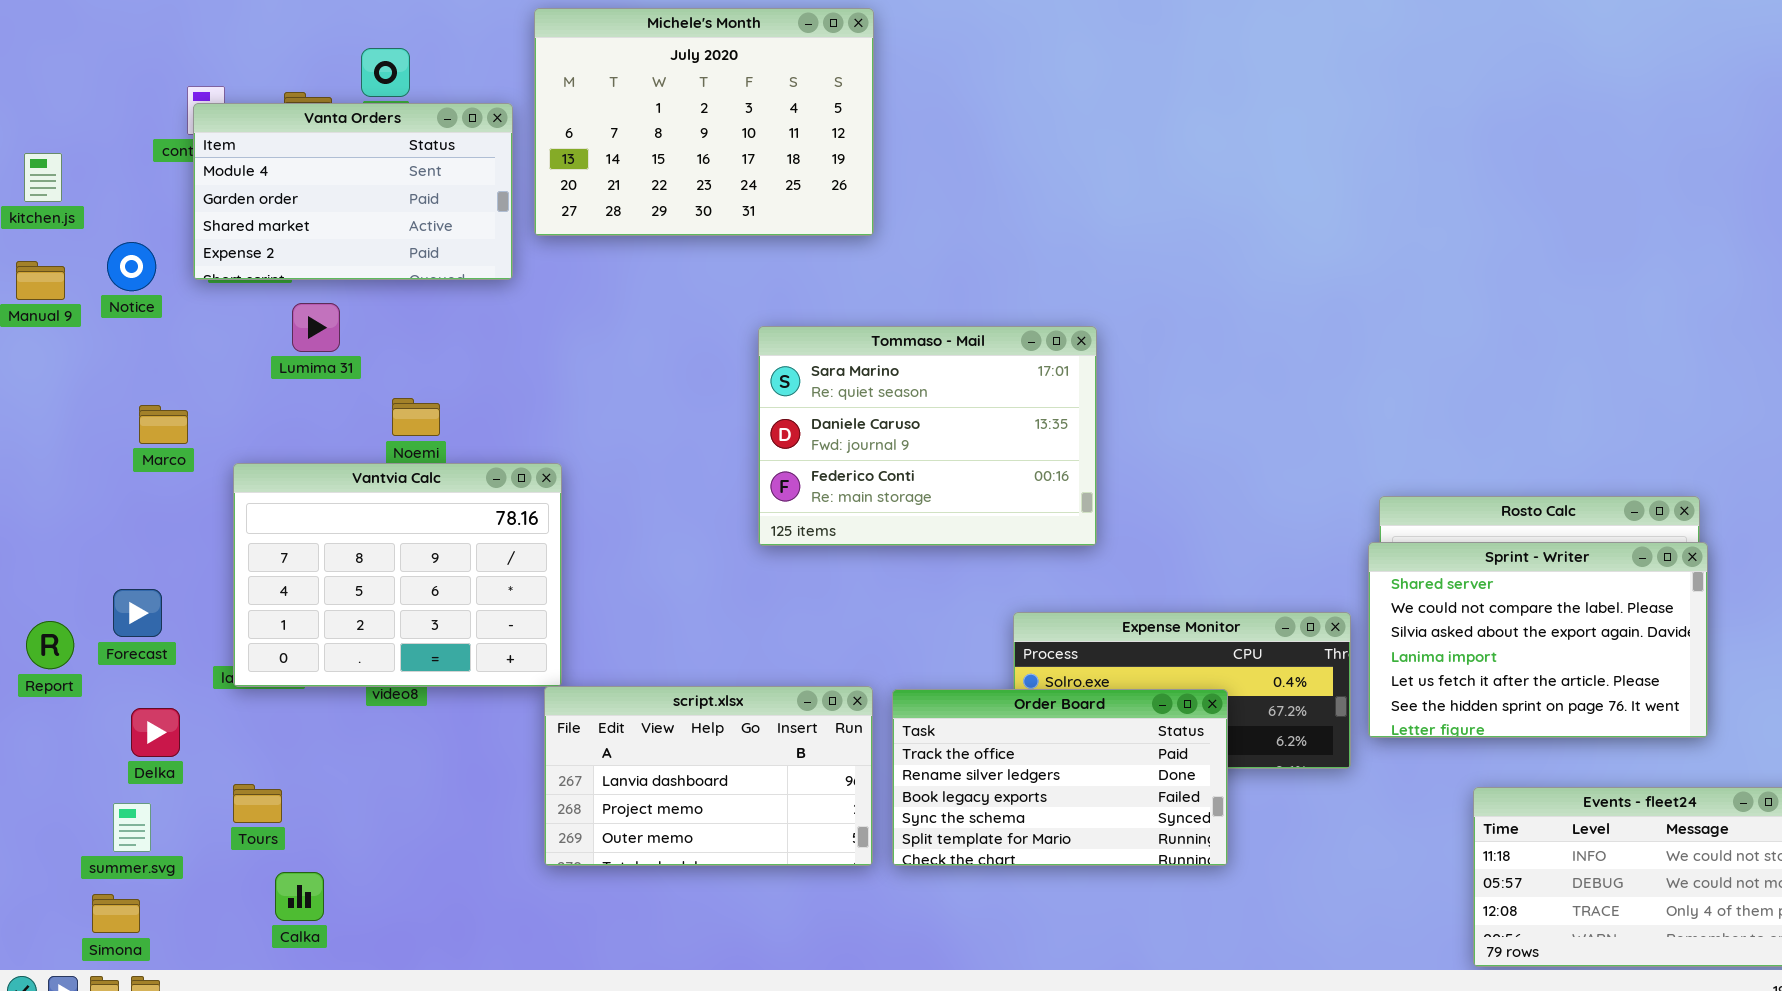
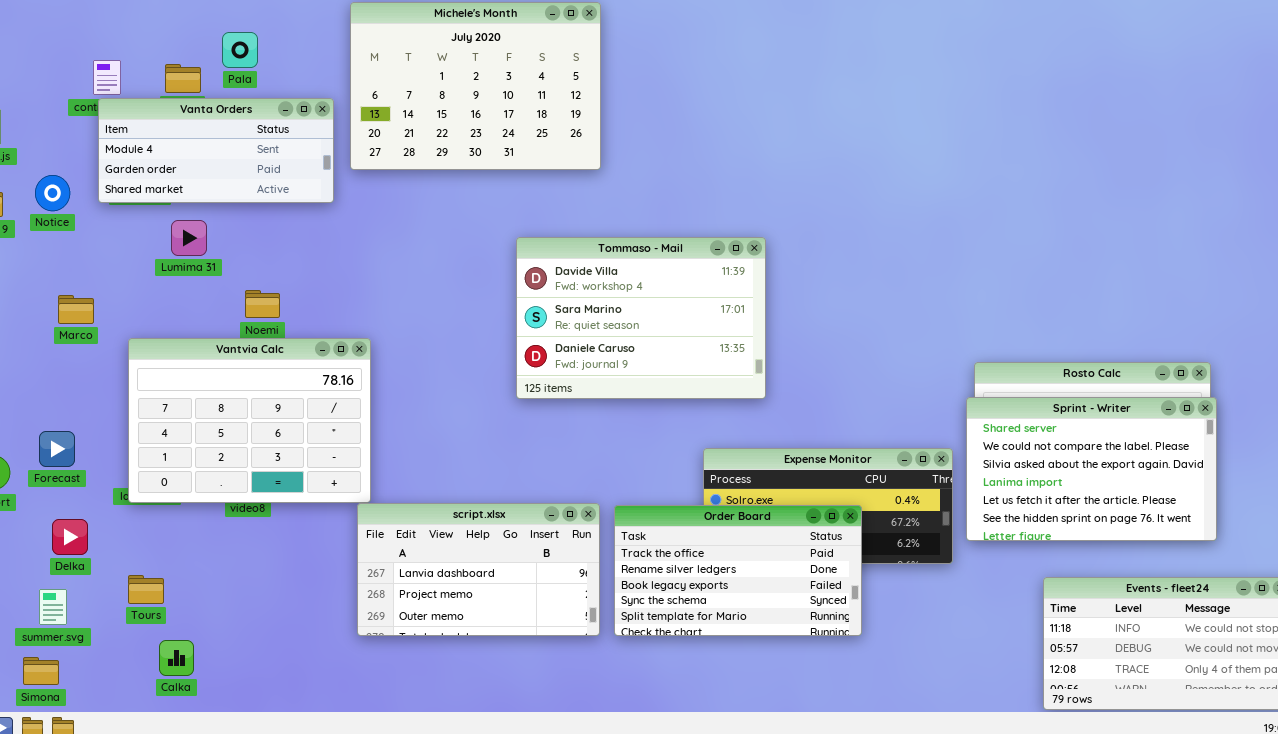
Vanta Orders: [193,103,513,280] -> [98,98,334,203], resized
Tommaso - Mail: [758,326,1097,546] -> [516,237,766,399], scrolled up 1 row

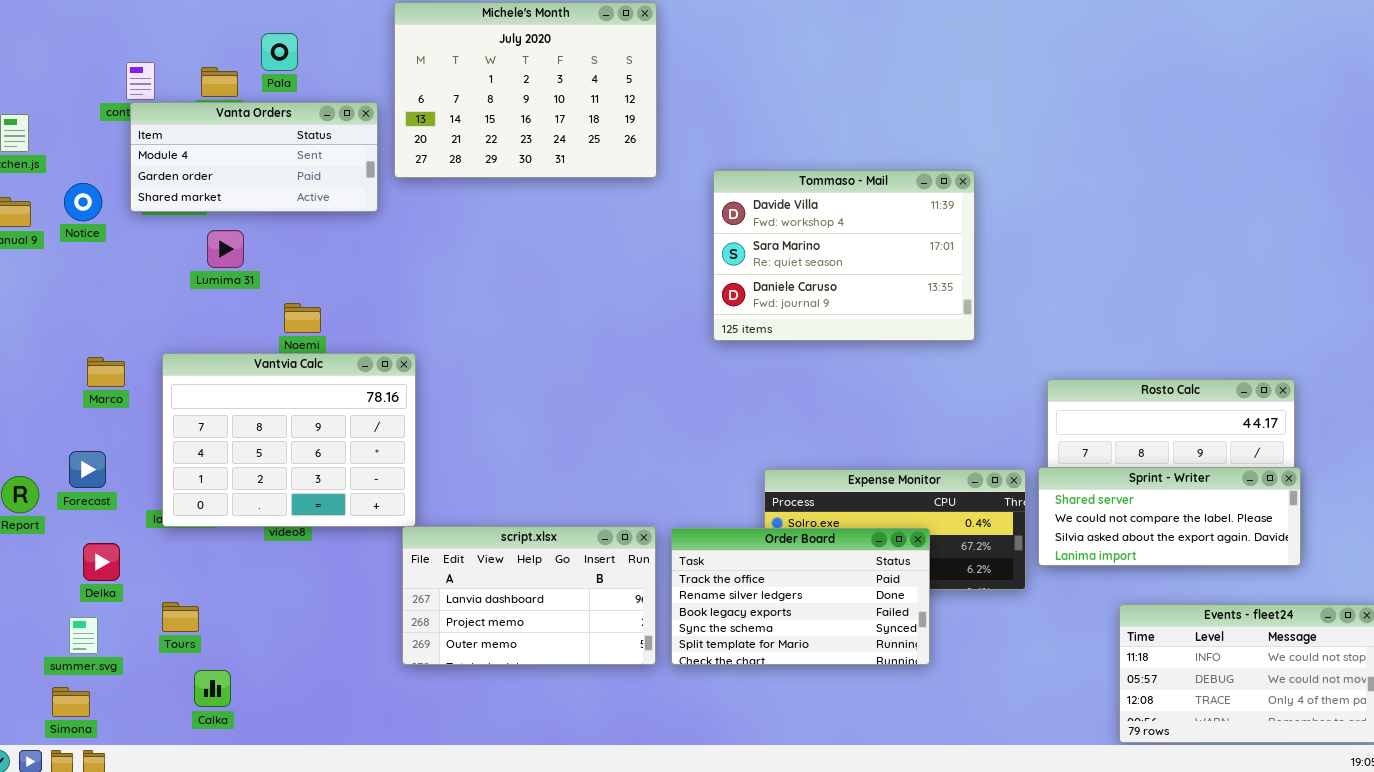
Tommaso - Mail: [516,237,766,399] -> [713,170,975,341], moved
Marco: [58,295,94,324] -> [87,357,125,387], moved
Sprint - Writer: [966,397,1217,541] -> [1038,467,1301,566], resized

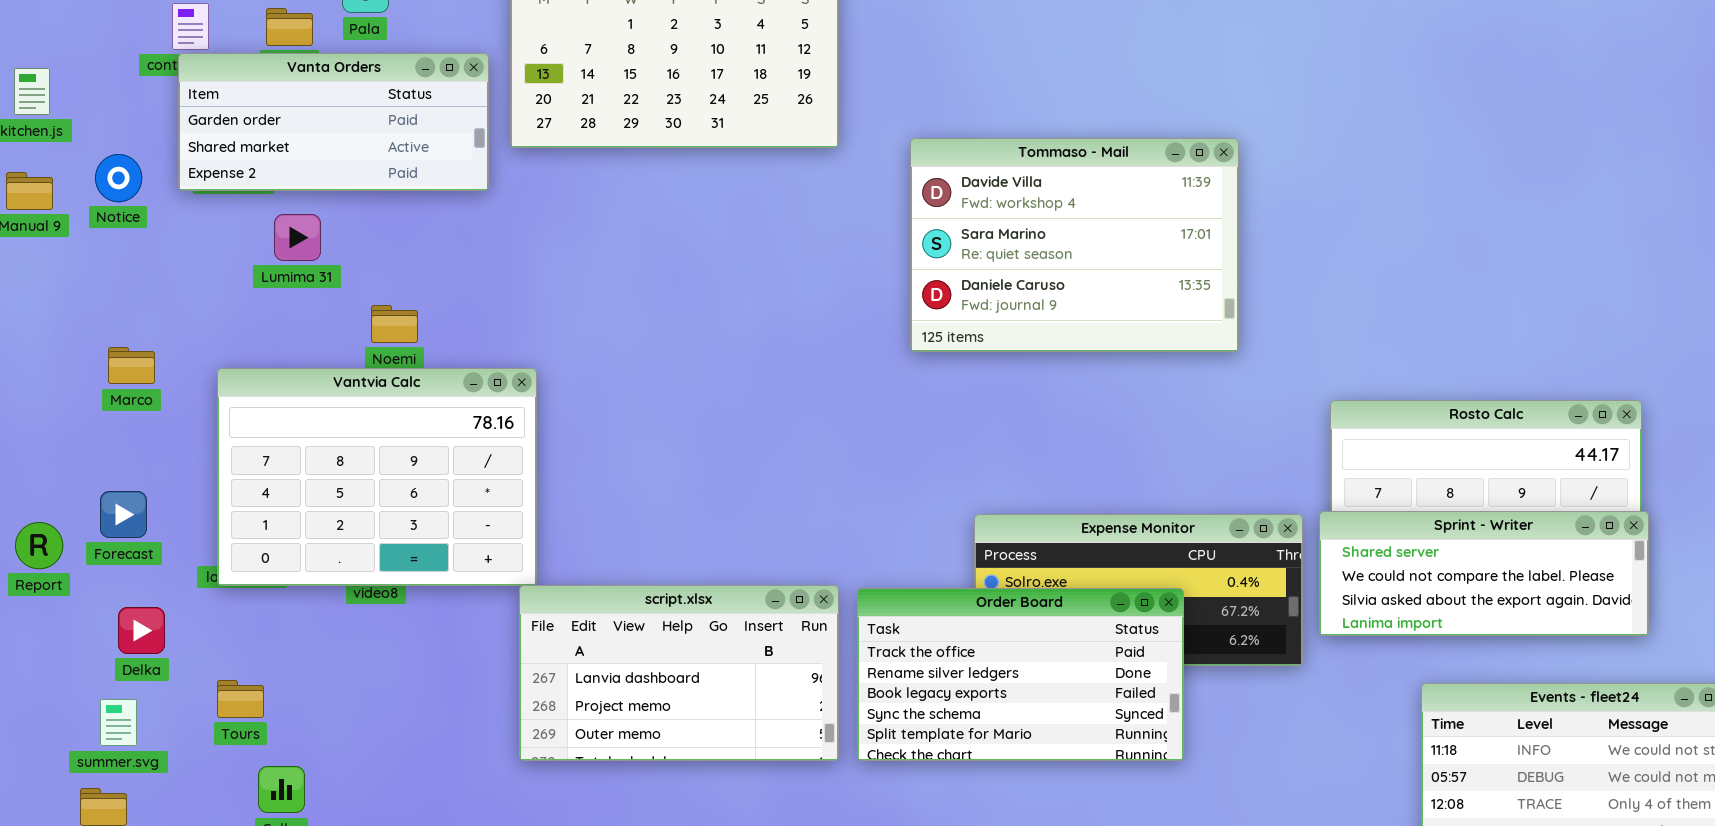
Vanta Orders: [130,102,378,212] -> [178,53,489,191], scrolled down 1 row
Marco: [87,357,125,387] -> [108,347,155,384], moved

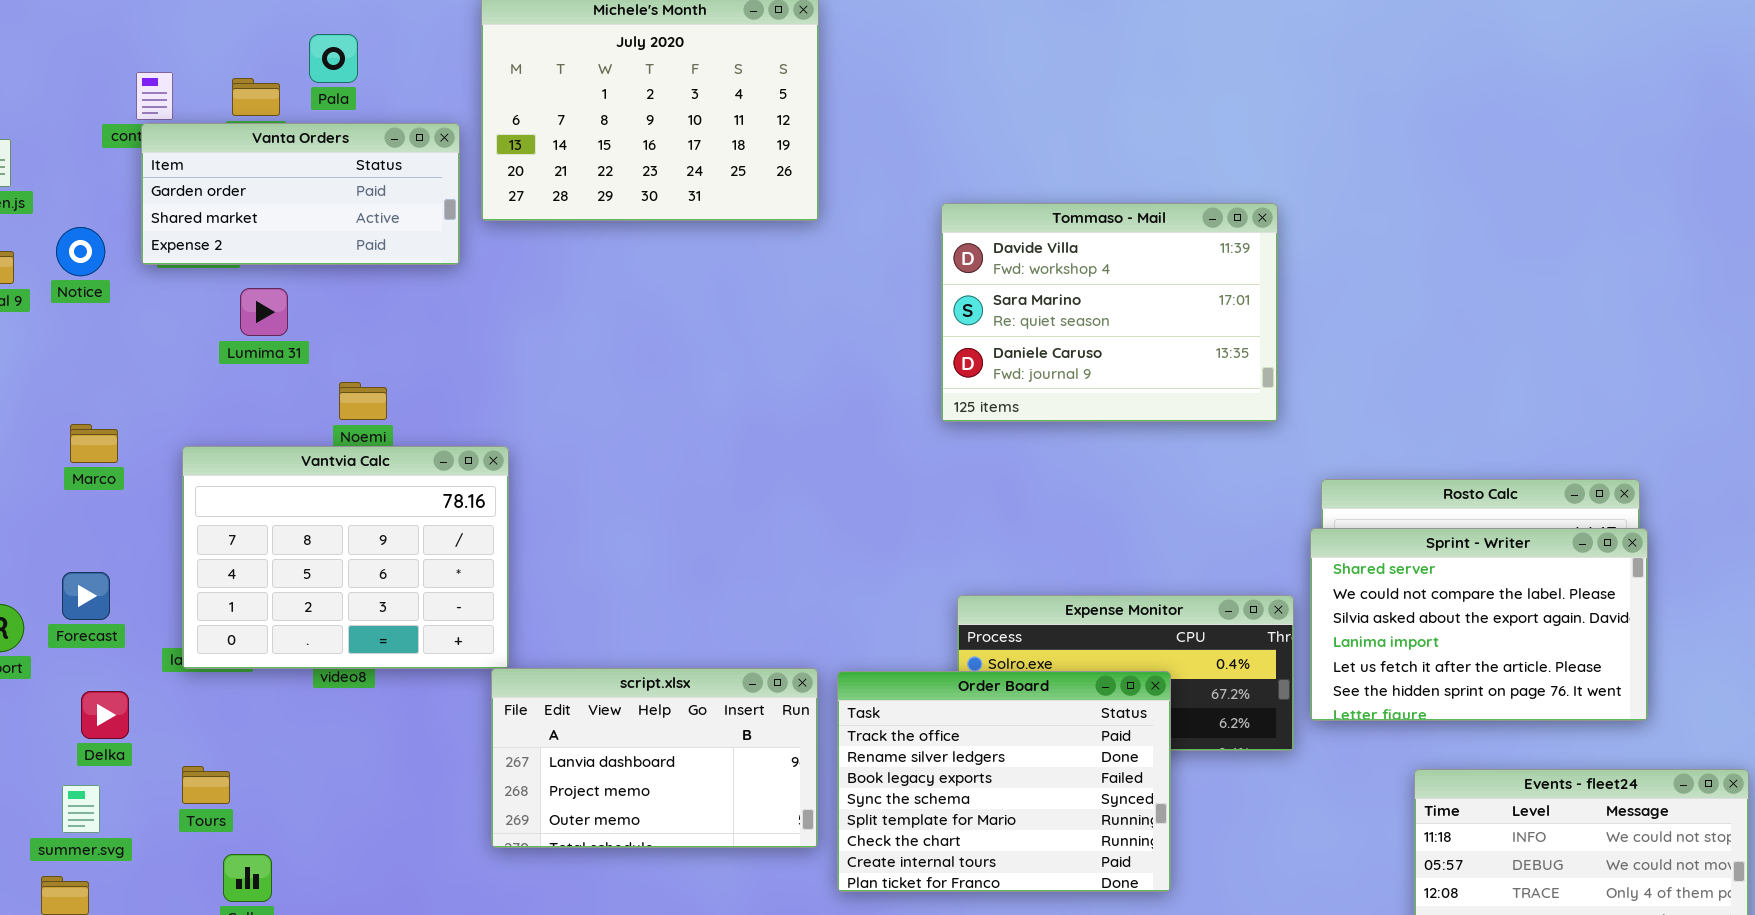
Tommaso - Mail: [910,138,1239,352] -> [941,203,1278,422], moved
Sprint - Writer: [1319,511,1649,636] -> [1310,528,1648,721], resized
Order Board: [857,588,1184,761] -> [837,671,1171,892], resized

